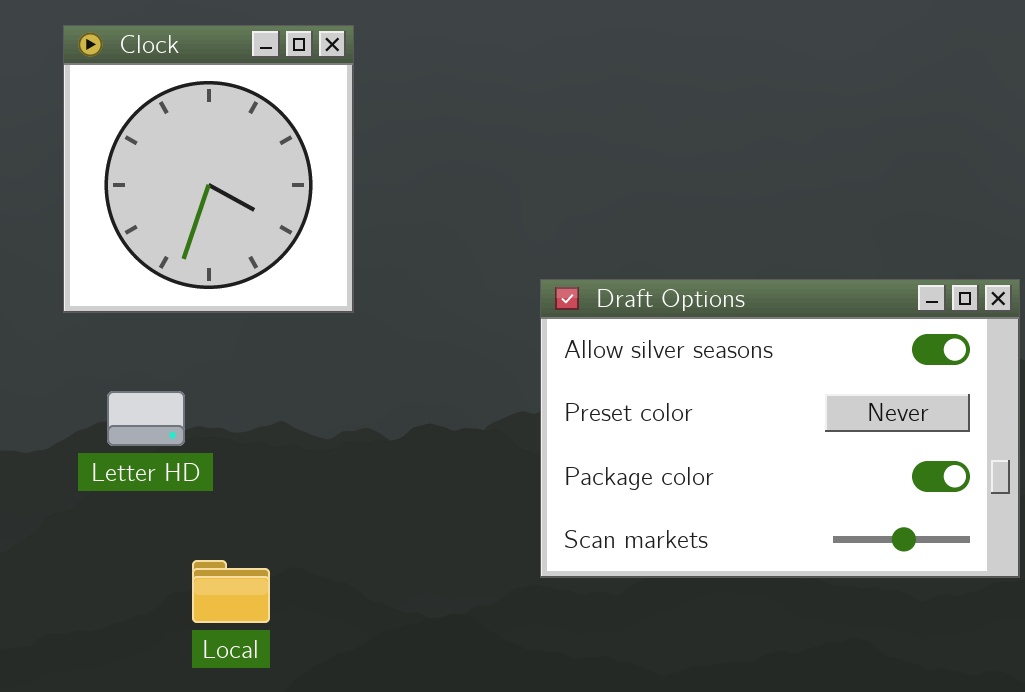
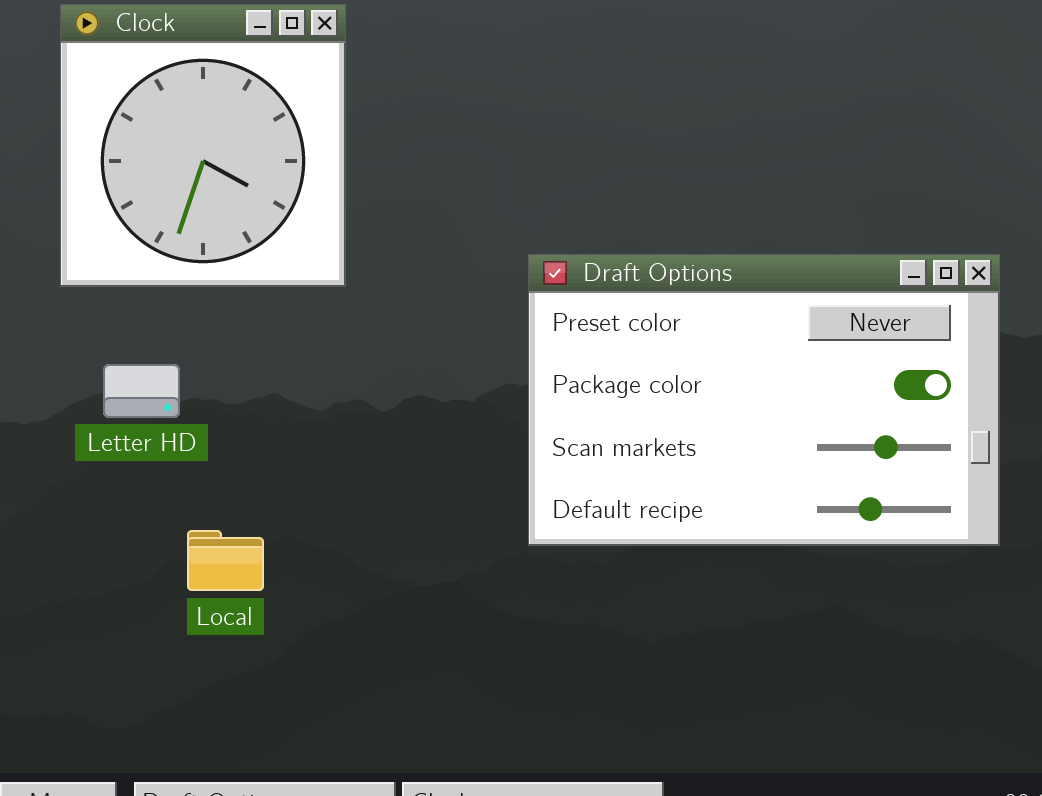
Draft Options: [540,279,1020,578] -> [528,254,1000,546], scrolled down 1 row

